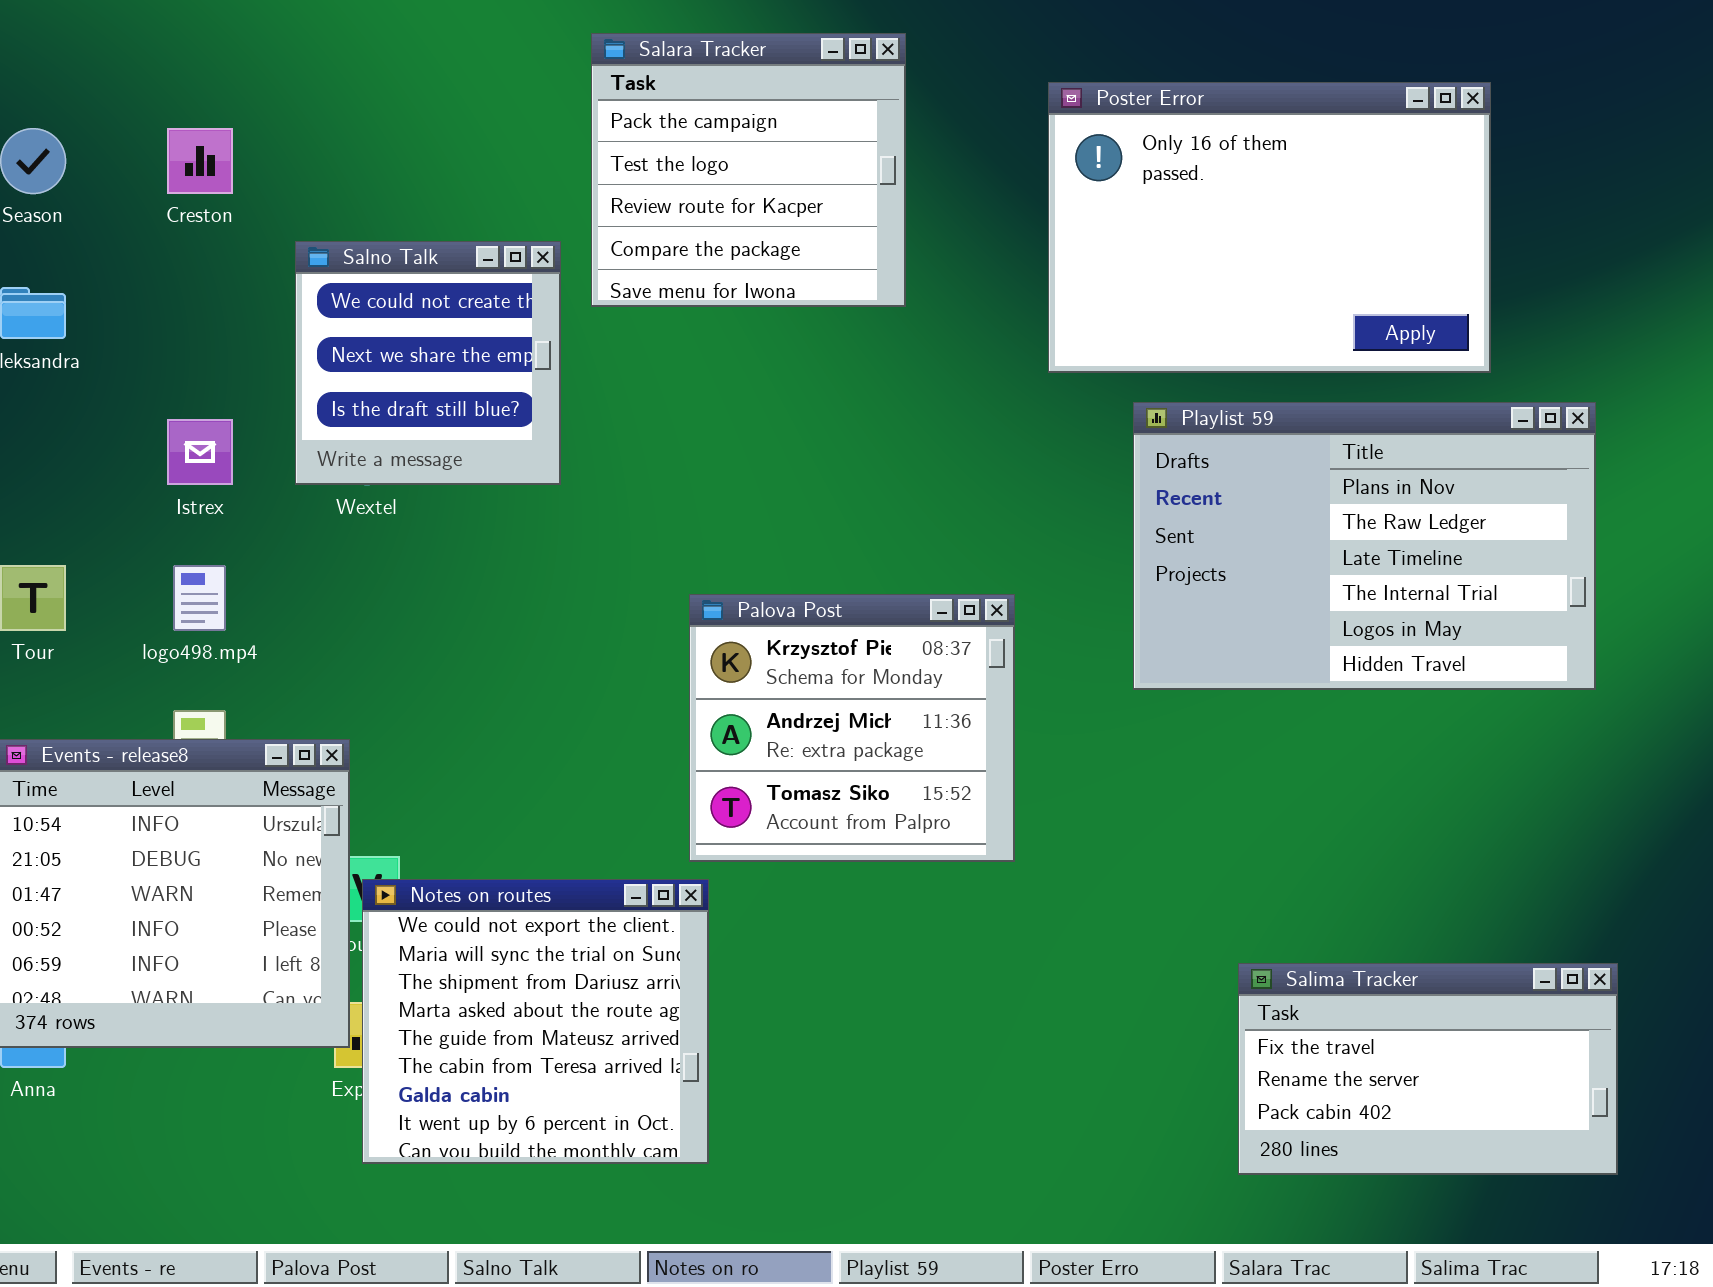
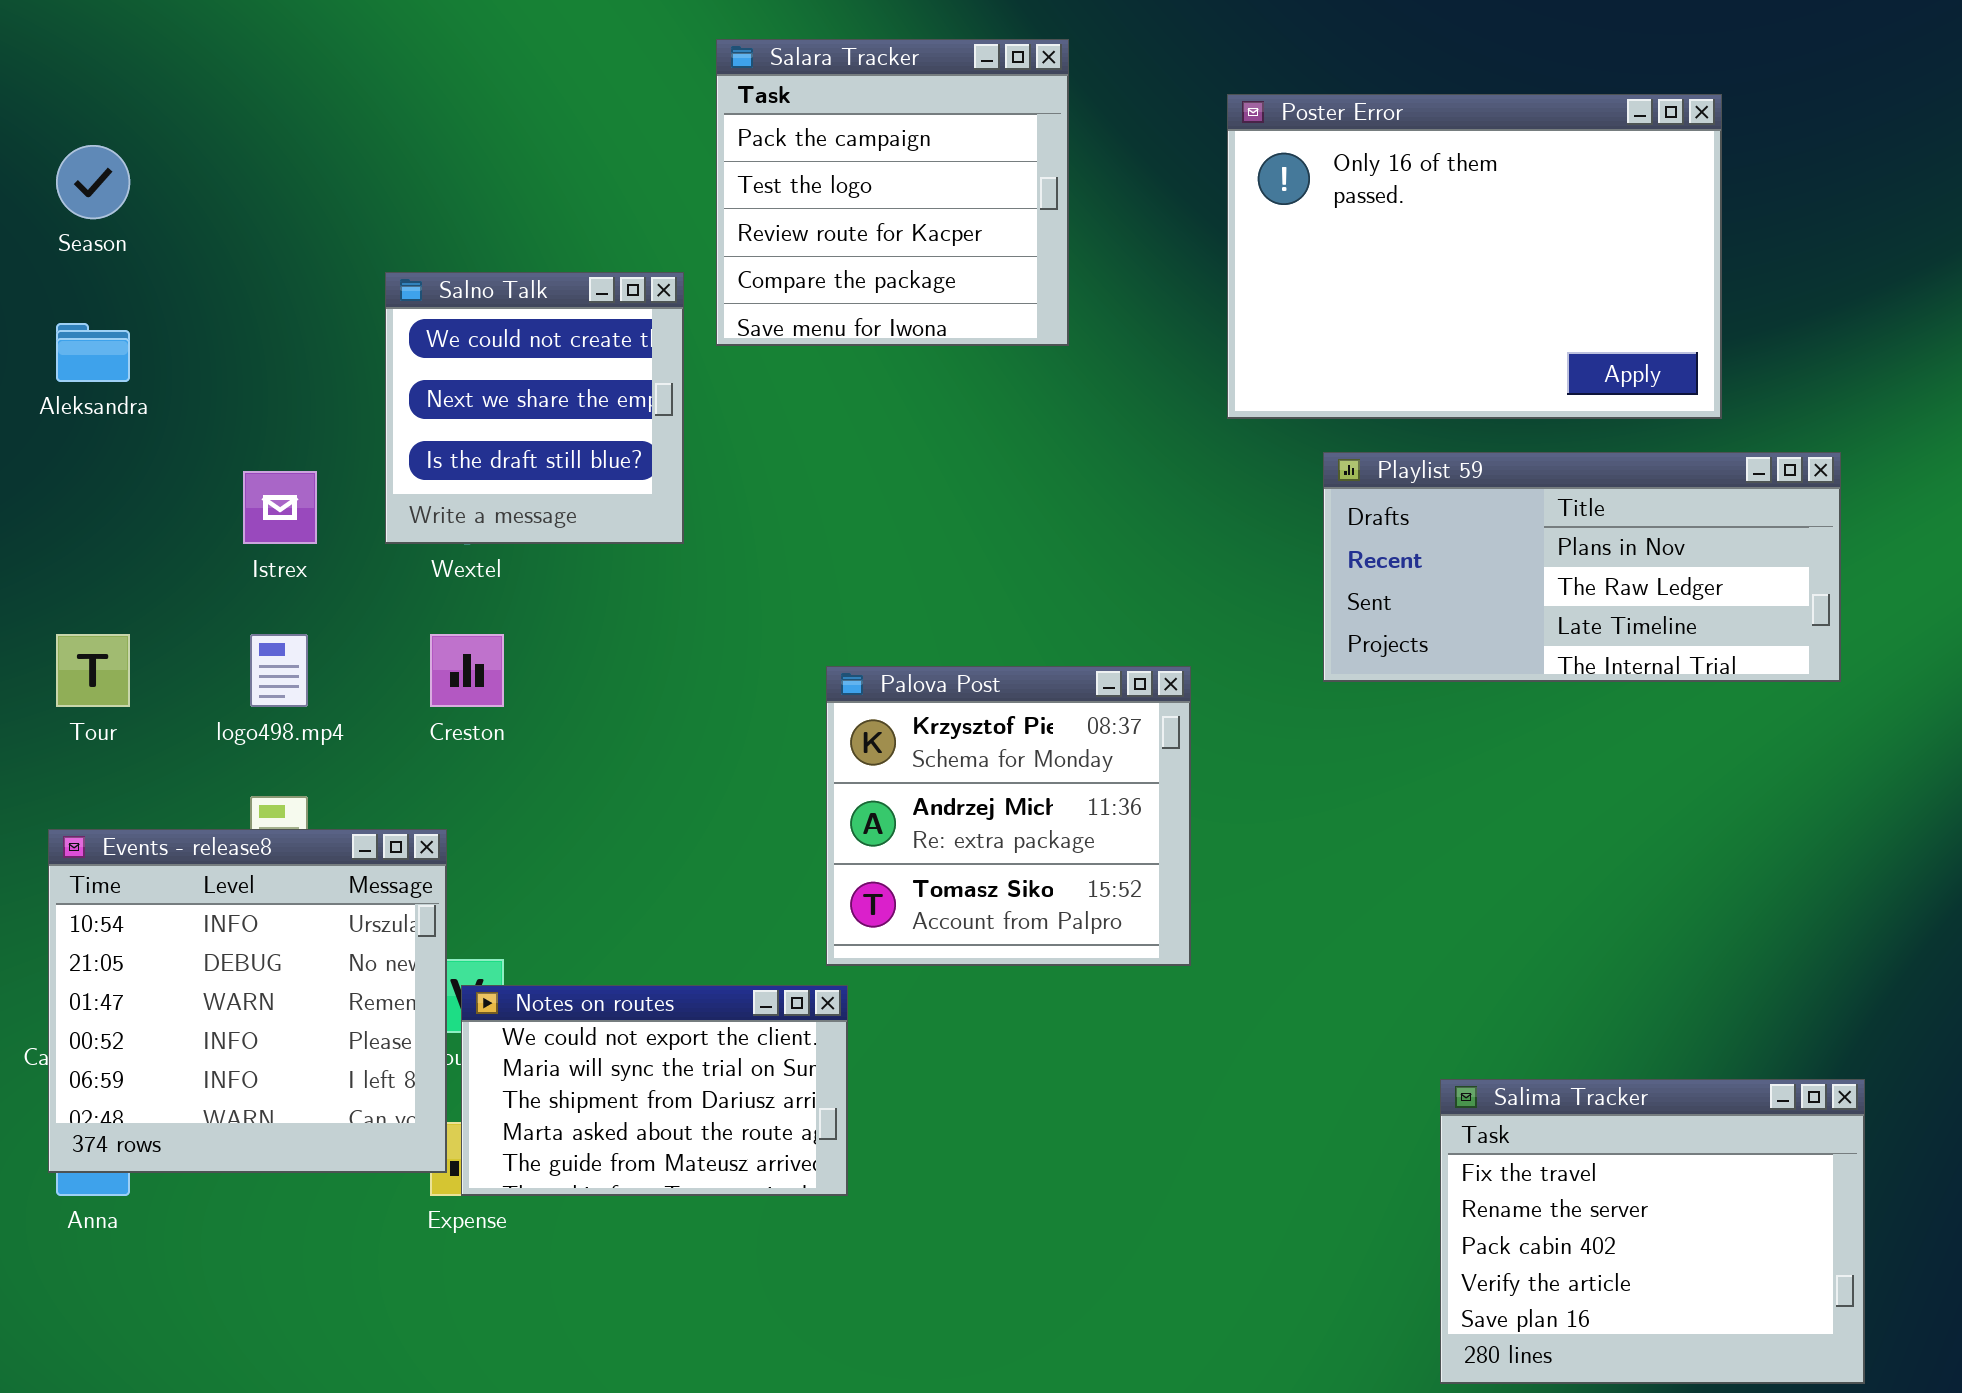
Creston: [167,128,233,194] -> [430,634,504,707], moved
Playlist 59: [1133,402,1596,690] -> [1323,452,1841,682], resized
Notes on routes: [362,879,709,1164] -> [461,985,848,1196], resized
Salima Tracker: [1238,963,1618,1175] -> [1440,1079,1865,1384], resized

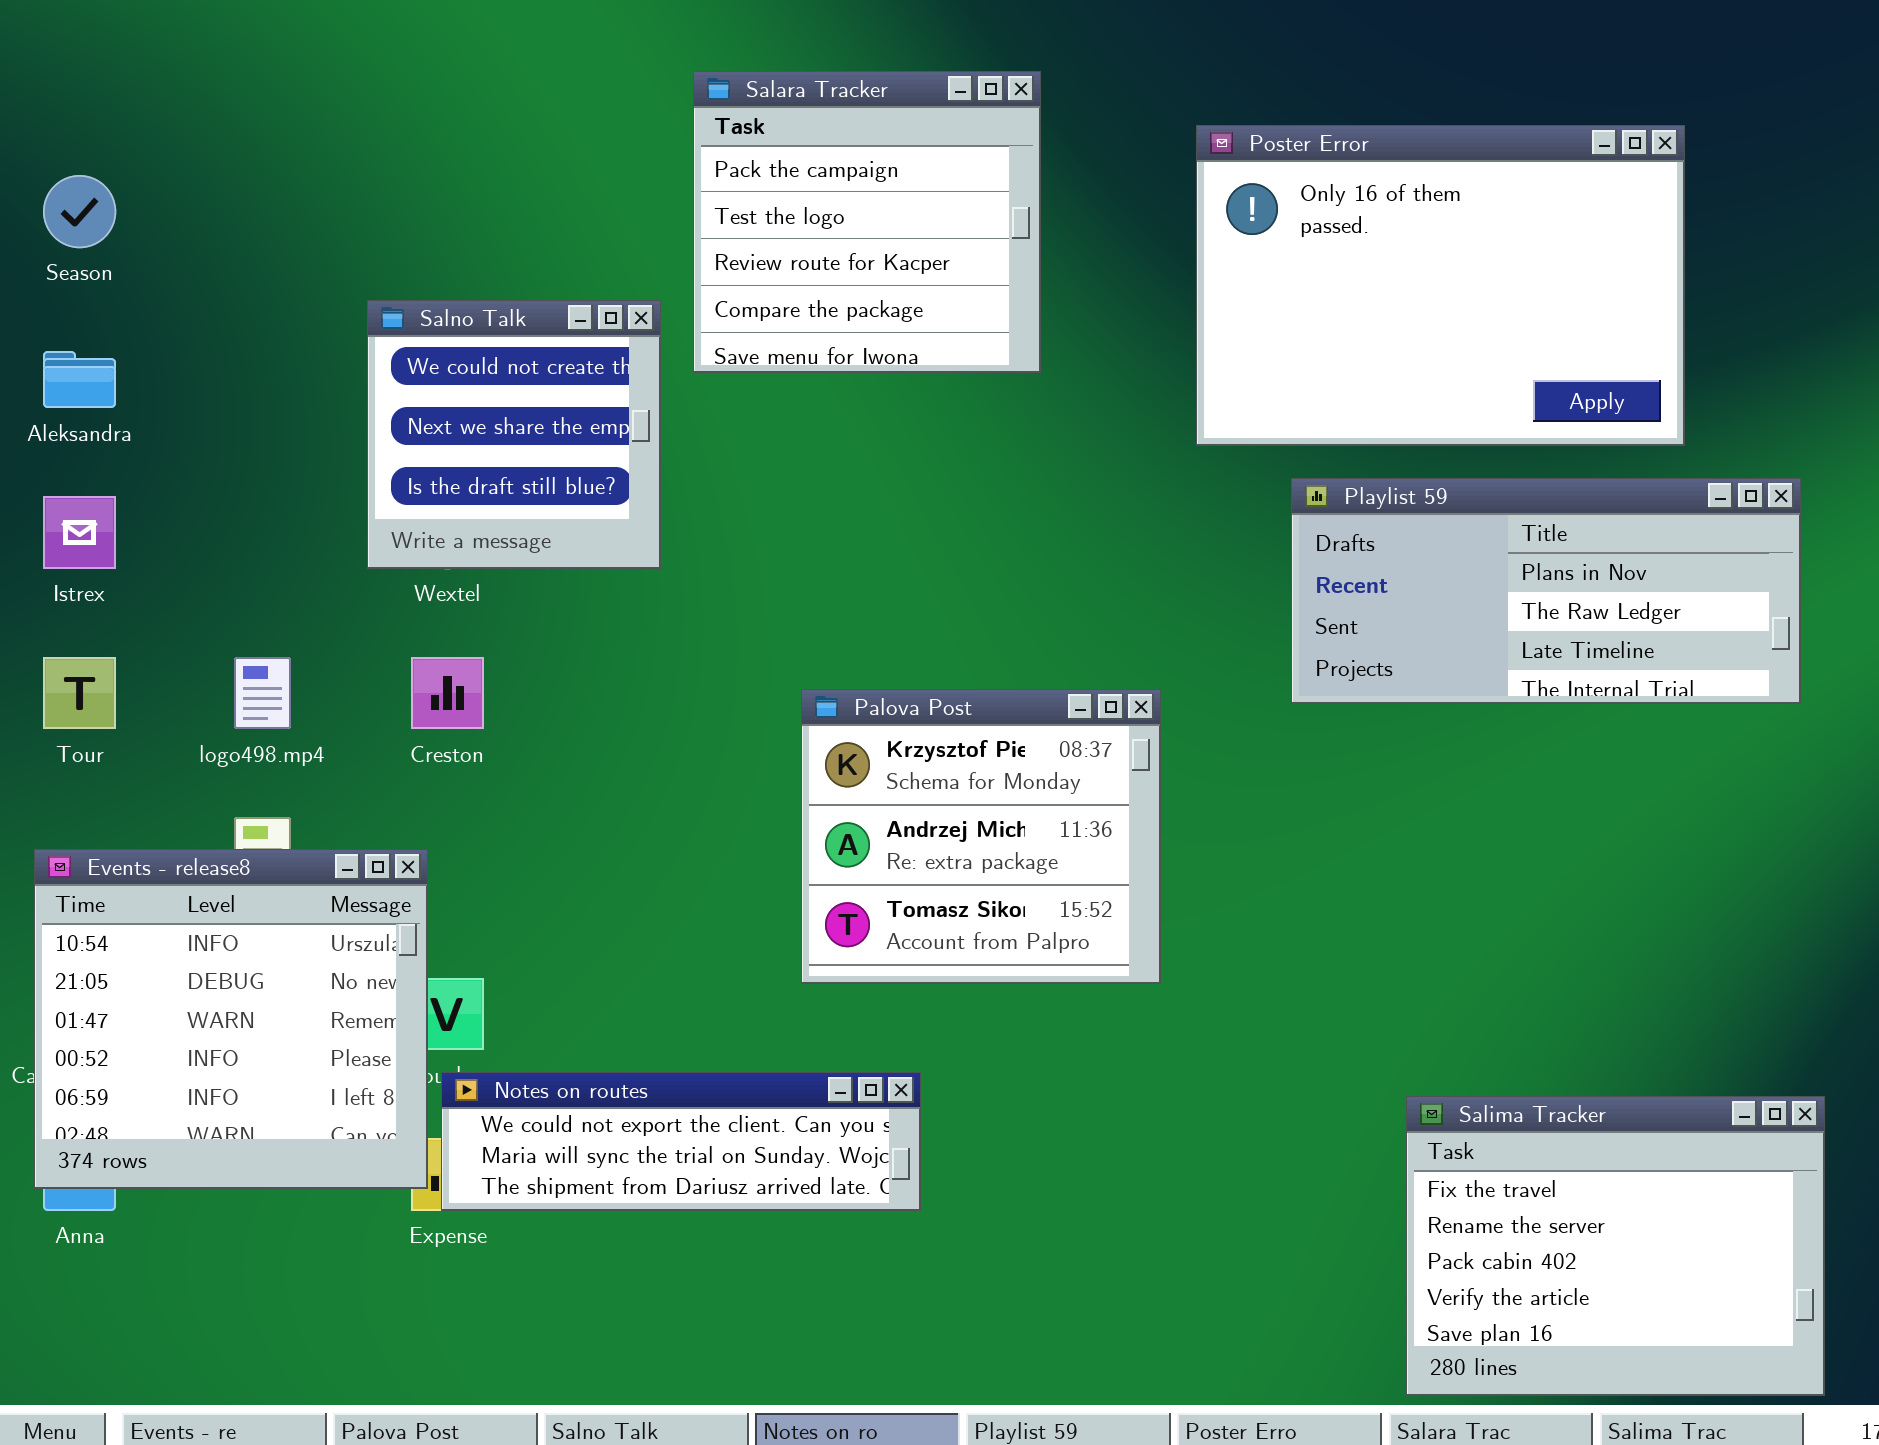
Istrex: [243,471,317,544] -> [43,496,116,569], moved
Notes on routes: [461,985,848,1196] -> [441,1072,921,1211], resized

